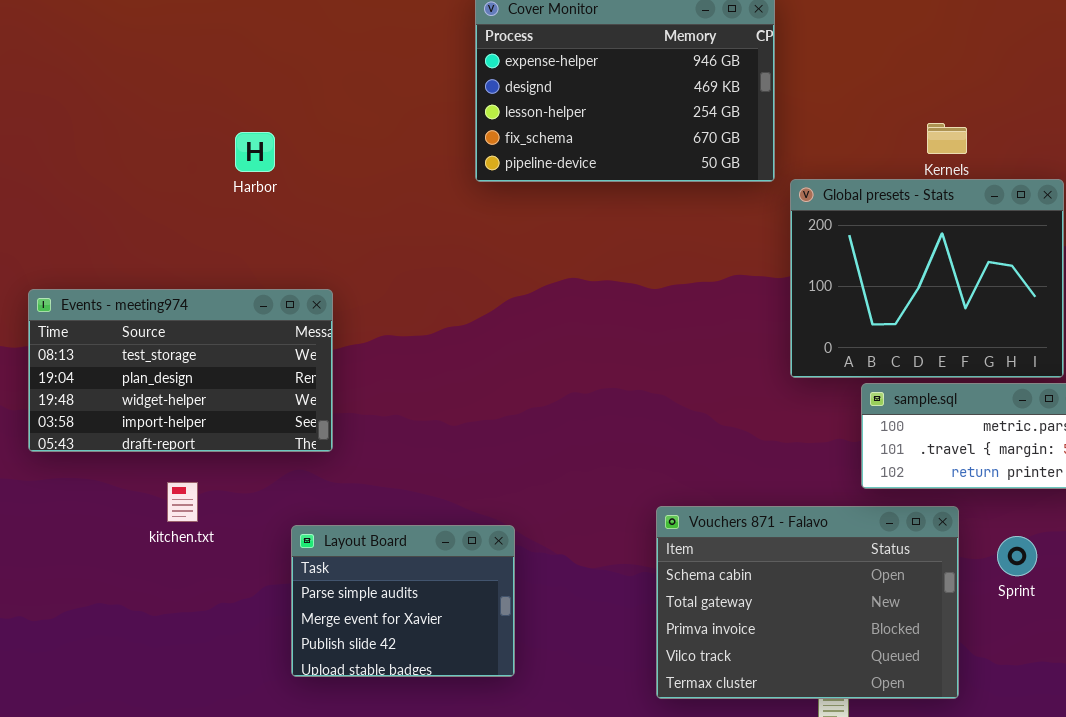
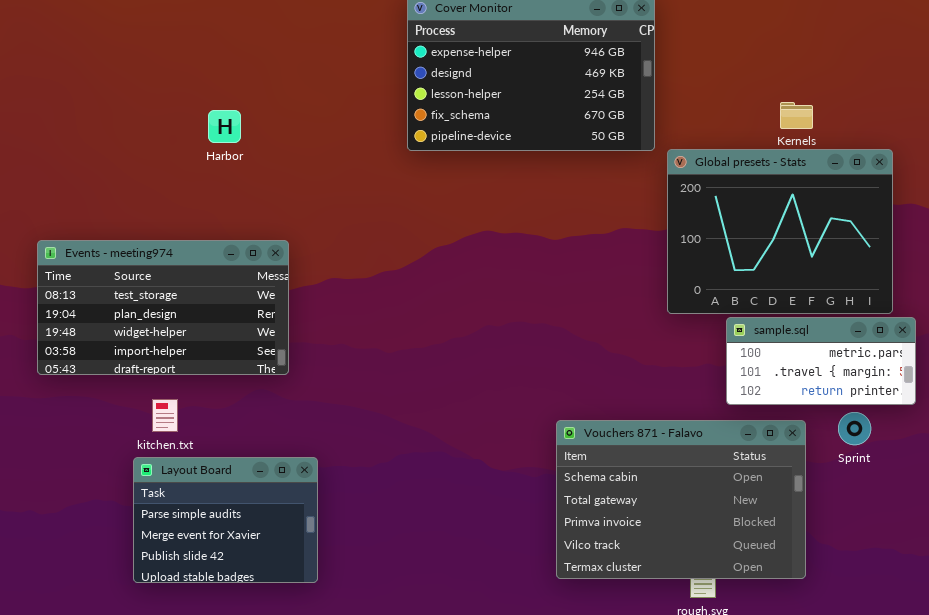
Layout Board: [291,525,515,677] -> [133,457,318,583], moved
Sprint: [997,536,1037,576] -> [838,412,871,445], moved

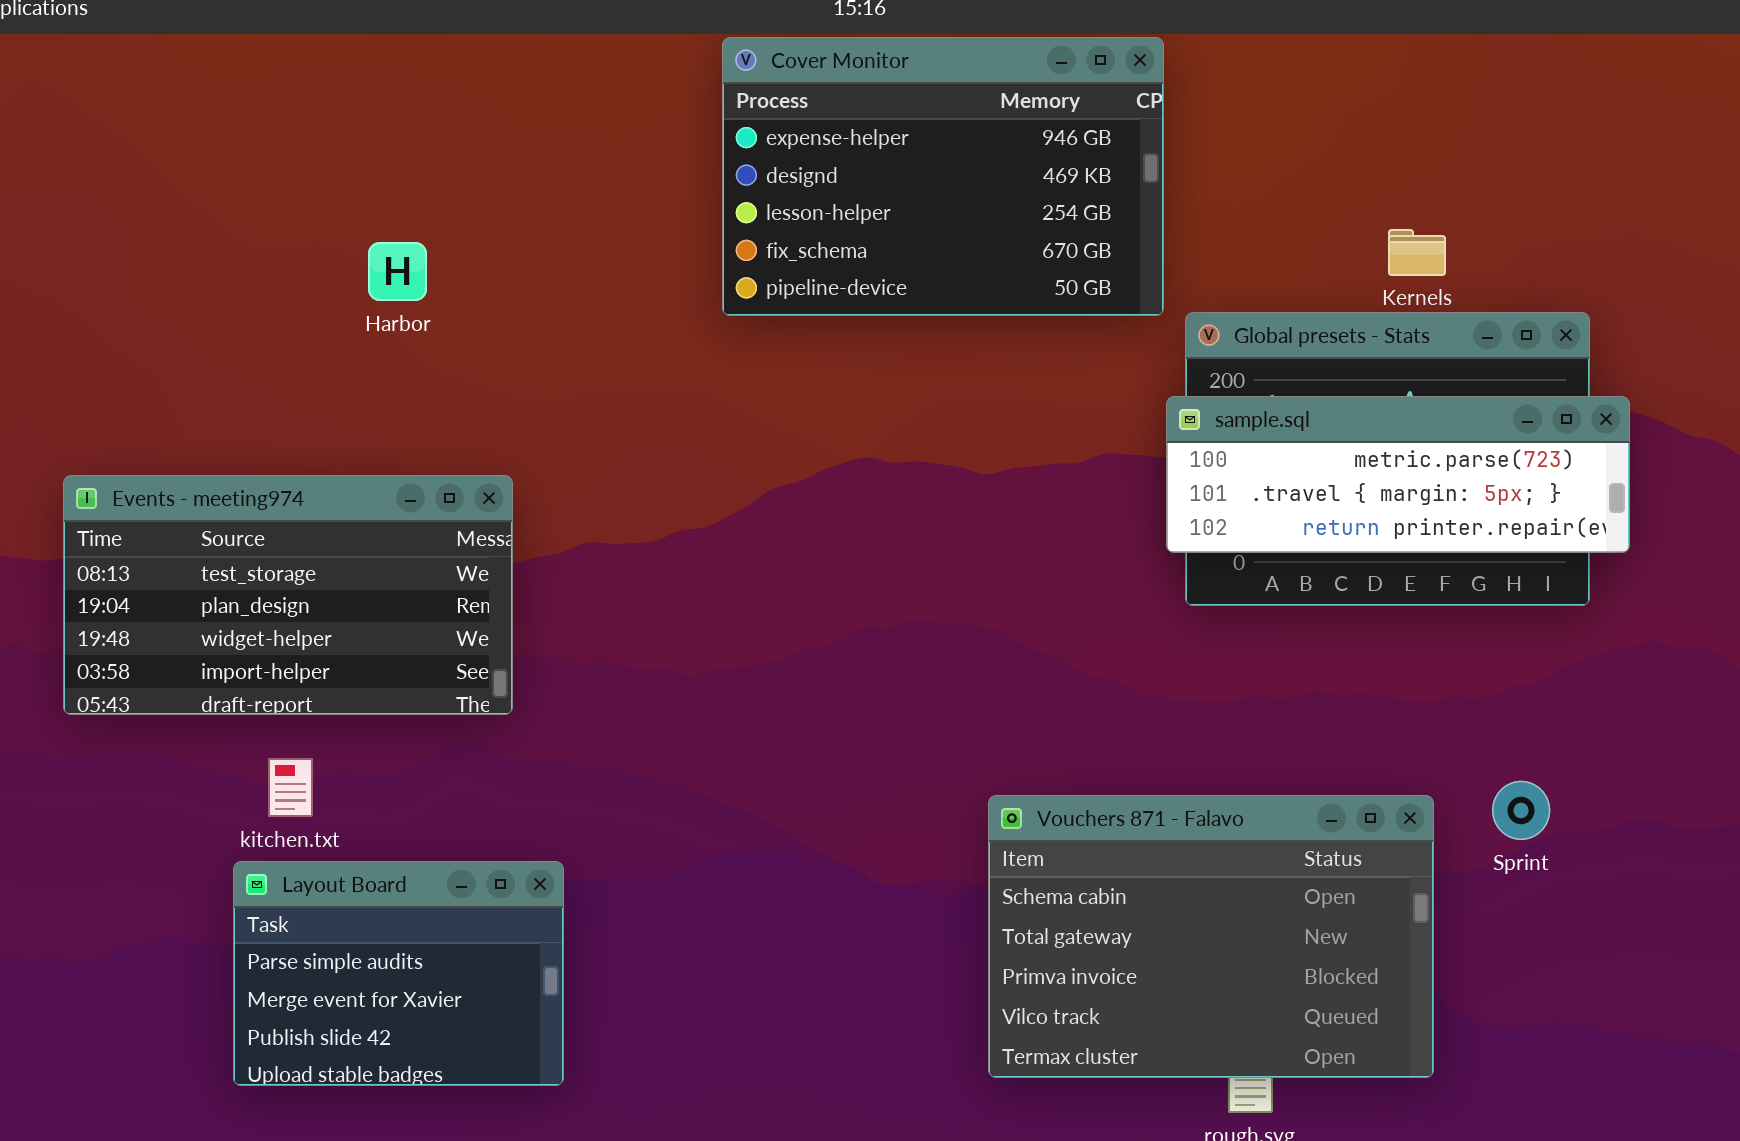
sample.sql: [726,317,916,405] -> [1166,396,1630,553], moved, resized

